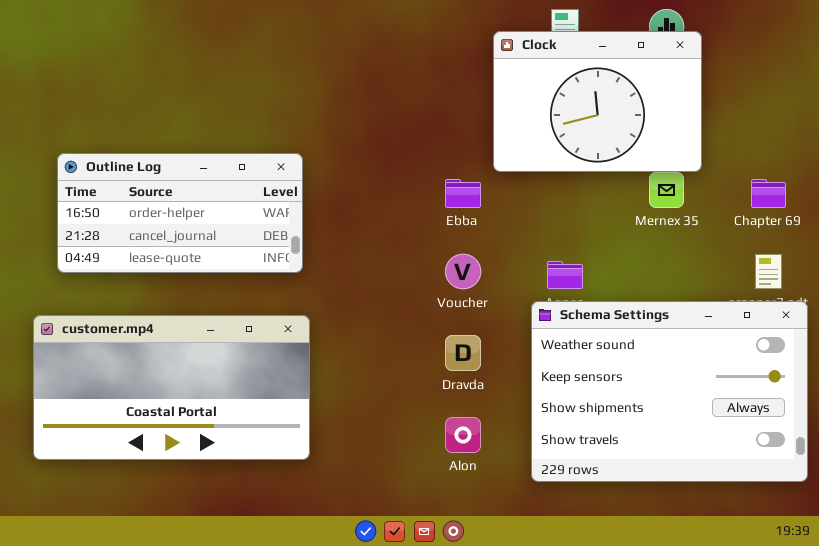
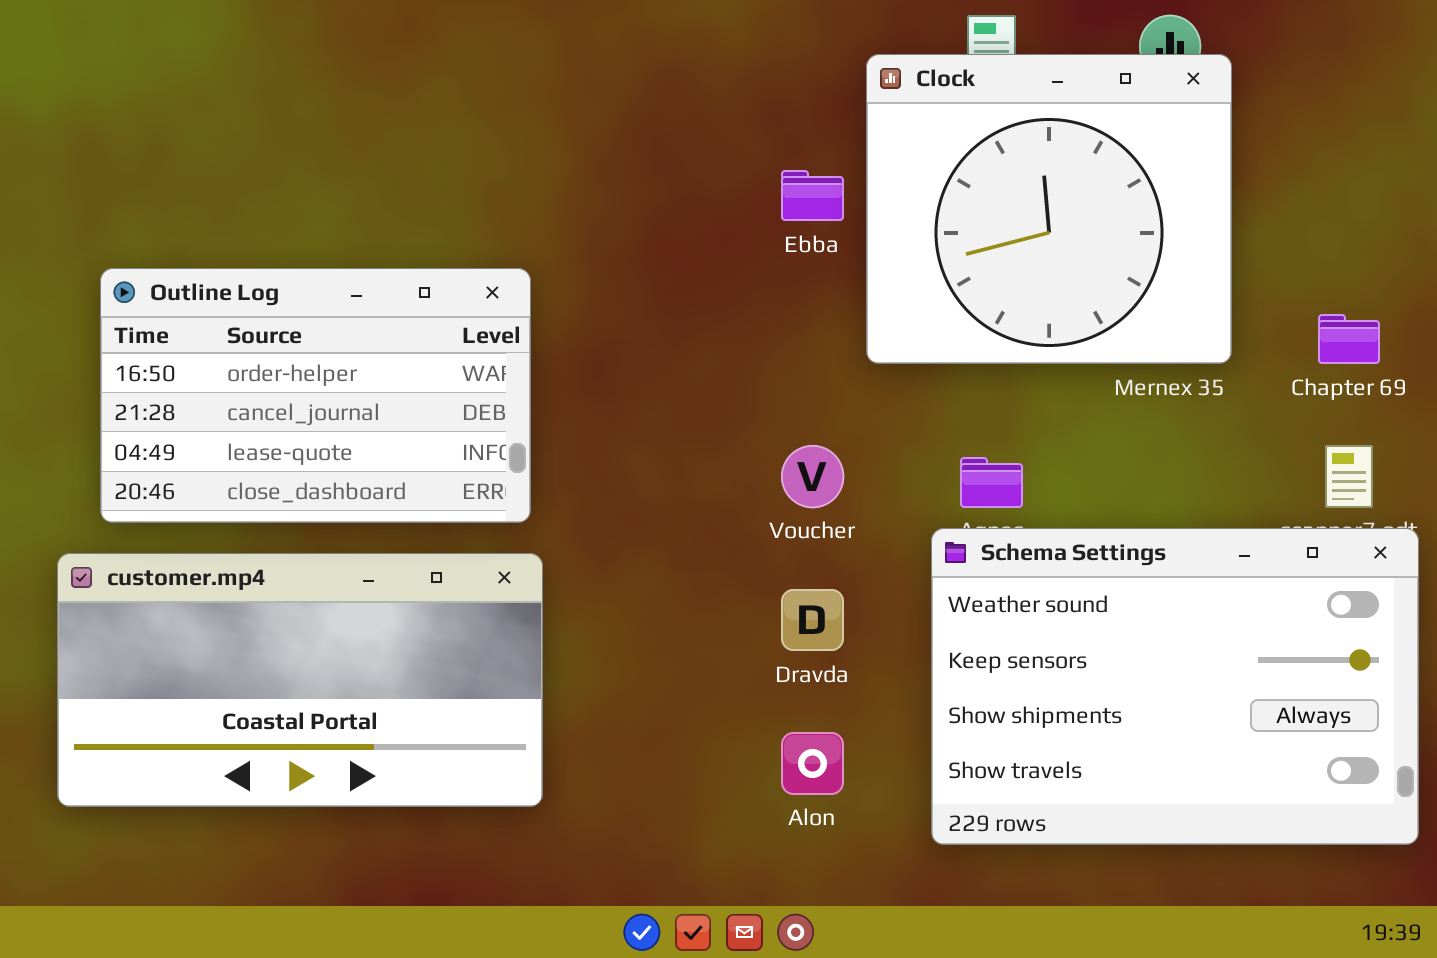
Clock: [493,31,702,172] -> [866,54,1232,364], resized
Outline Log: [57,153,303,273] -> [100,268,531,523], resized
Ebba: [445,179,481,208] -> [781,170,844,221], moved

